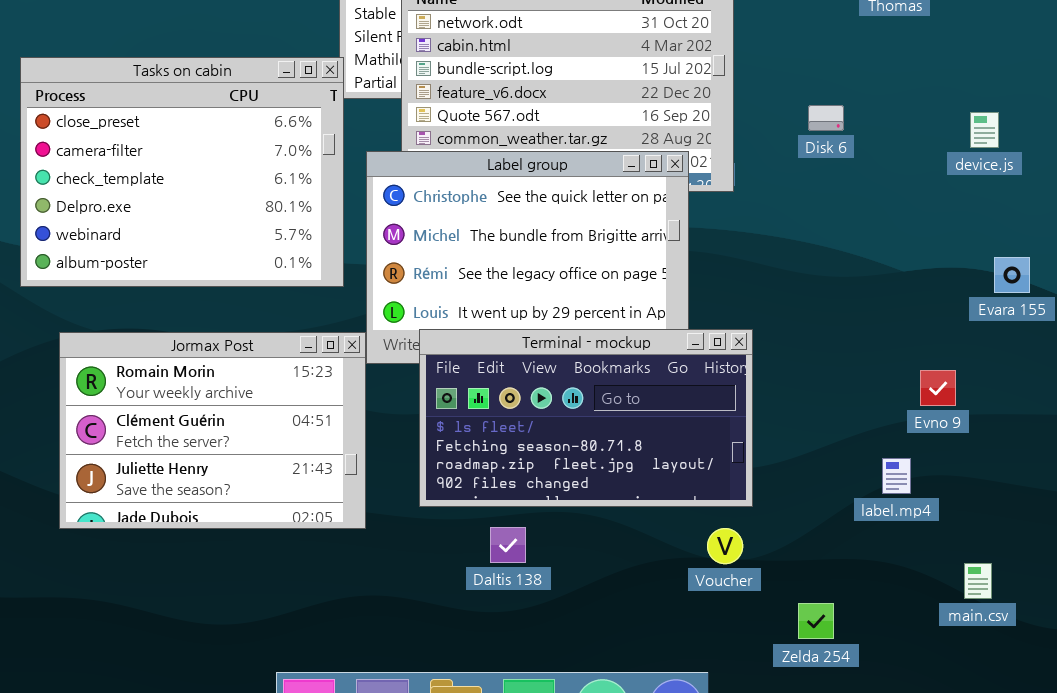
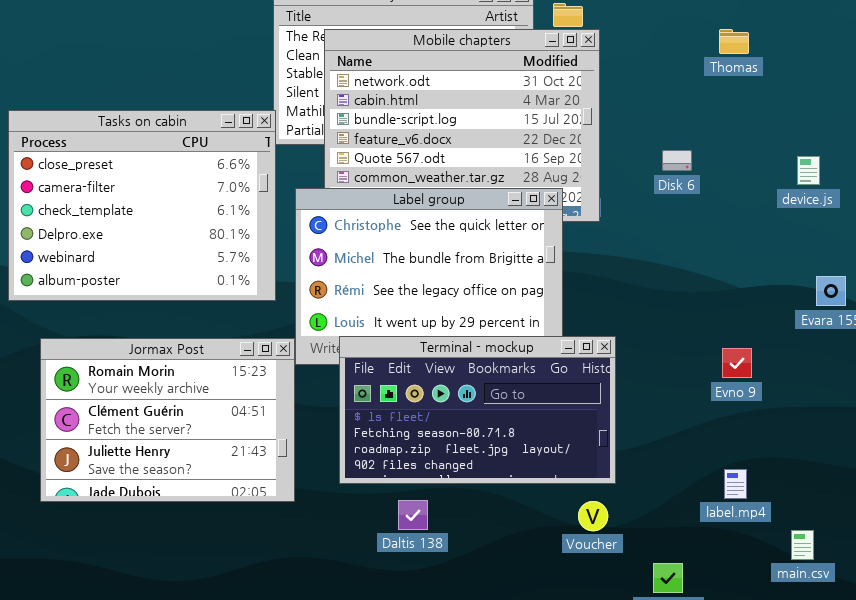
Evno 9: [920,370,956,406] -> [722,348,752,378], moved
label.mp4: [882,458,911,494] -> [724,469,747,499], moved

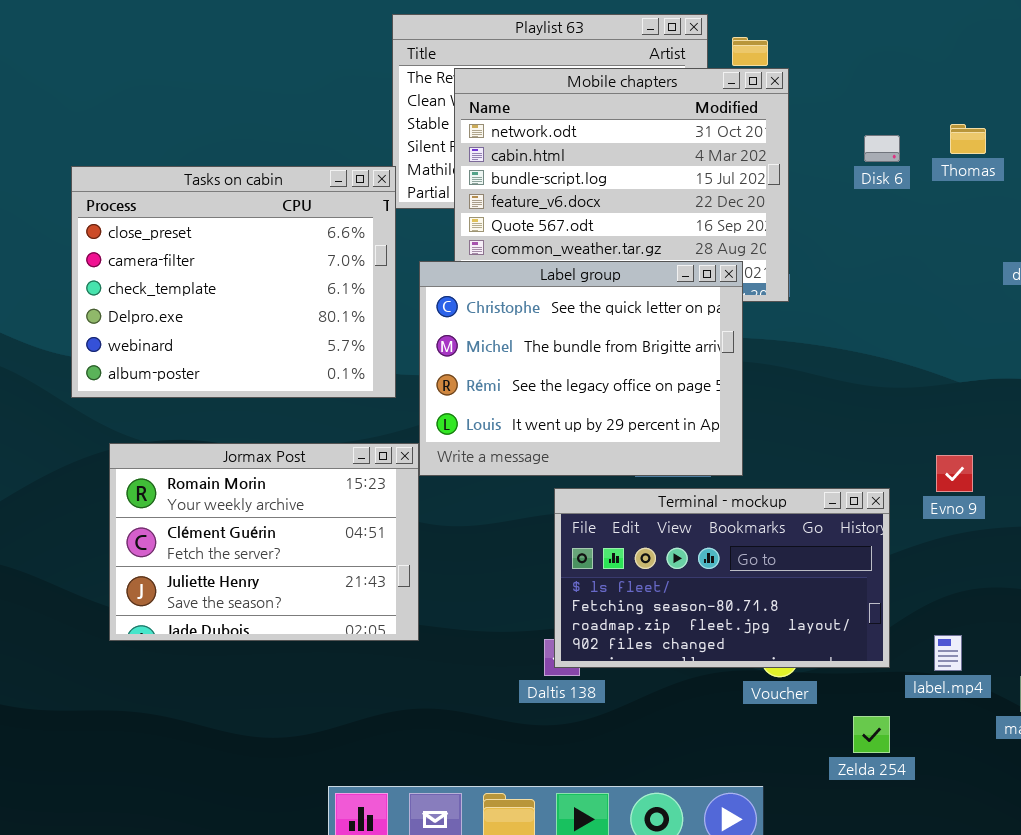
Thomas: [719,29,749,54] -> [950,124,986,154], moved
Disk 6: [662,150,692,171] -> [864,135,900,162], moved
Terminal - mockup: [339,336,616,484] -> [554,488,890,668], moved
label.mp4: [724,469,747,499] -> [934,635,962,671], moved

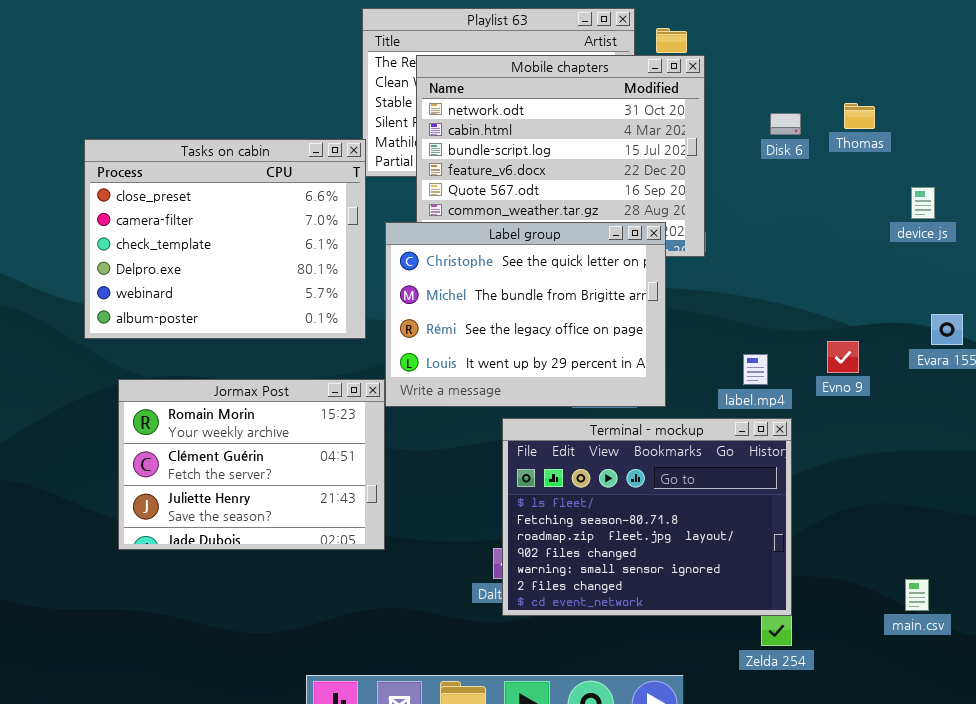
Evno 9: [936,455,973,492] -> [827,341,859,373], moved
Terminal - mockup: [554,488,890,668] -> [502,418,792,616], resized
label.mp4: [934,635,962,671] -> [743,354,768,385], moved

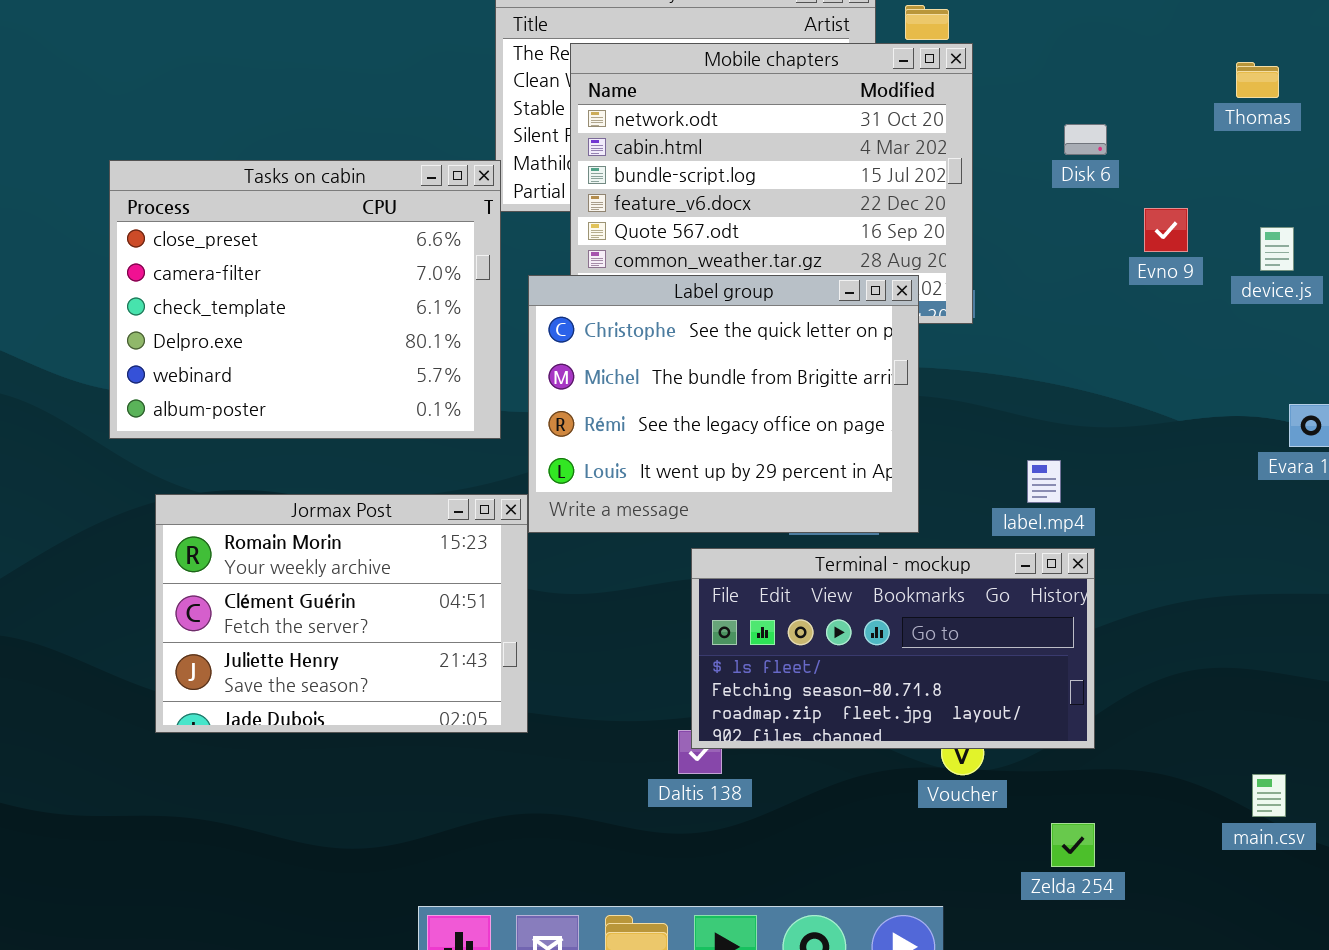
Thomas: [844,103,875,129] -> [1236,62,1279,98], moved
Evno 9: [827,341,859,373] -> [1144,208,1188,252], moved
Terminal - mockup: [502,418,792,616] -> [691,548,1095,749], resized

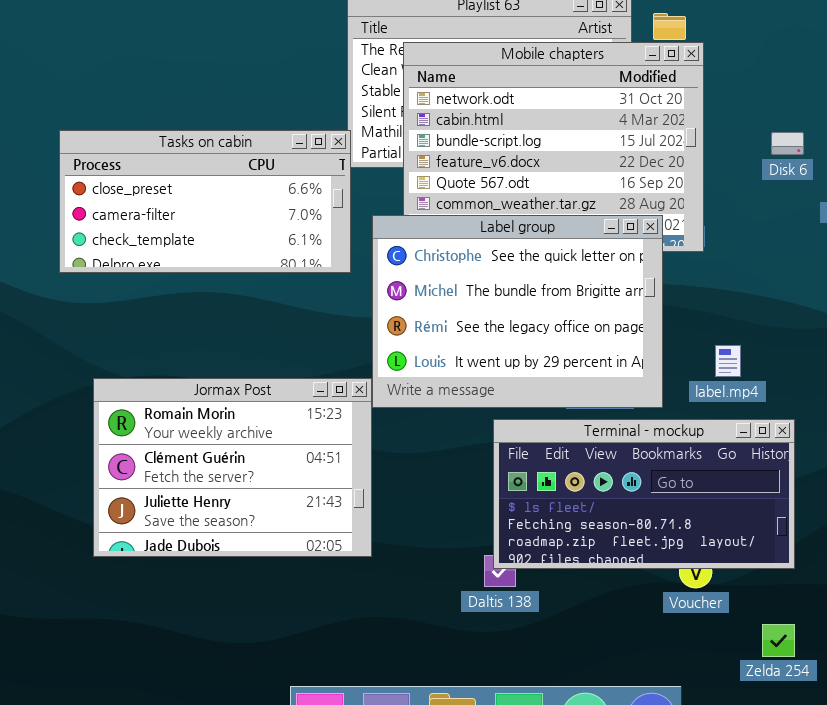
Disk 6: [1064,124,1107,155] -> [771,132,804,155], moved
Tasks on cabin: [109,160,501,439] -> [59,130,351,273], resized
label.mp4: [1027,460,1061,503] -> [715,345,741,377], moved

